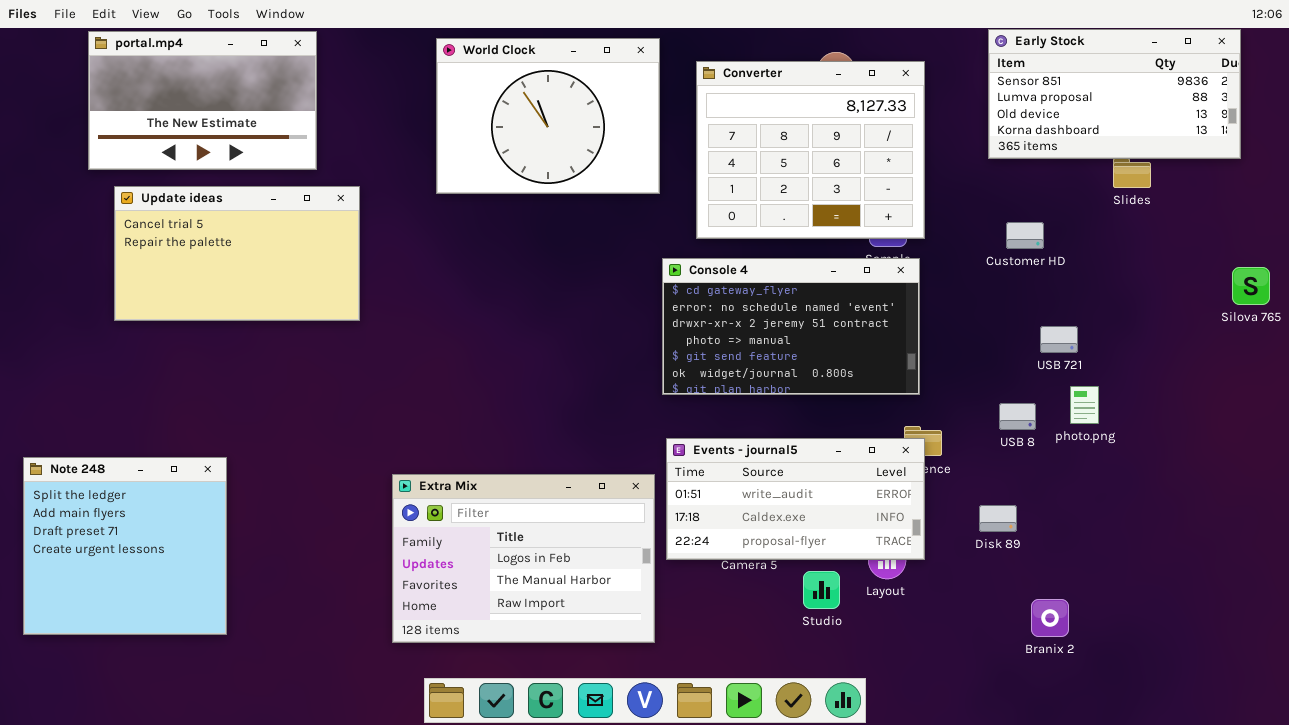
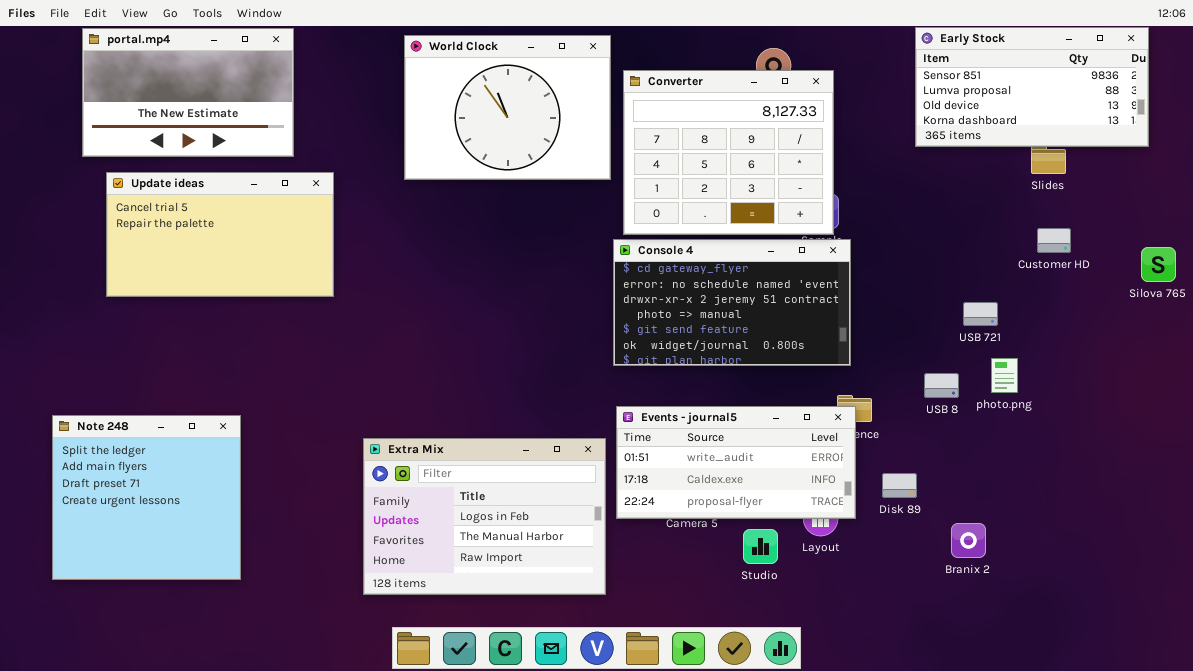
Converter: [696,61,925,239] -> [623,70,834,235], moved
Customer HD: [1006,222,1044,249] -> [1037,228,1071,253], moved
Note 248: [23,457,227,635] -> [52,415,241,580], moved
Disk 89: [979,505,1017,532] -> [882,473,917,498], moved
Branix 2: [1031,599,1069,637] -> [951,523,986,558], moved

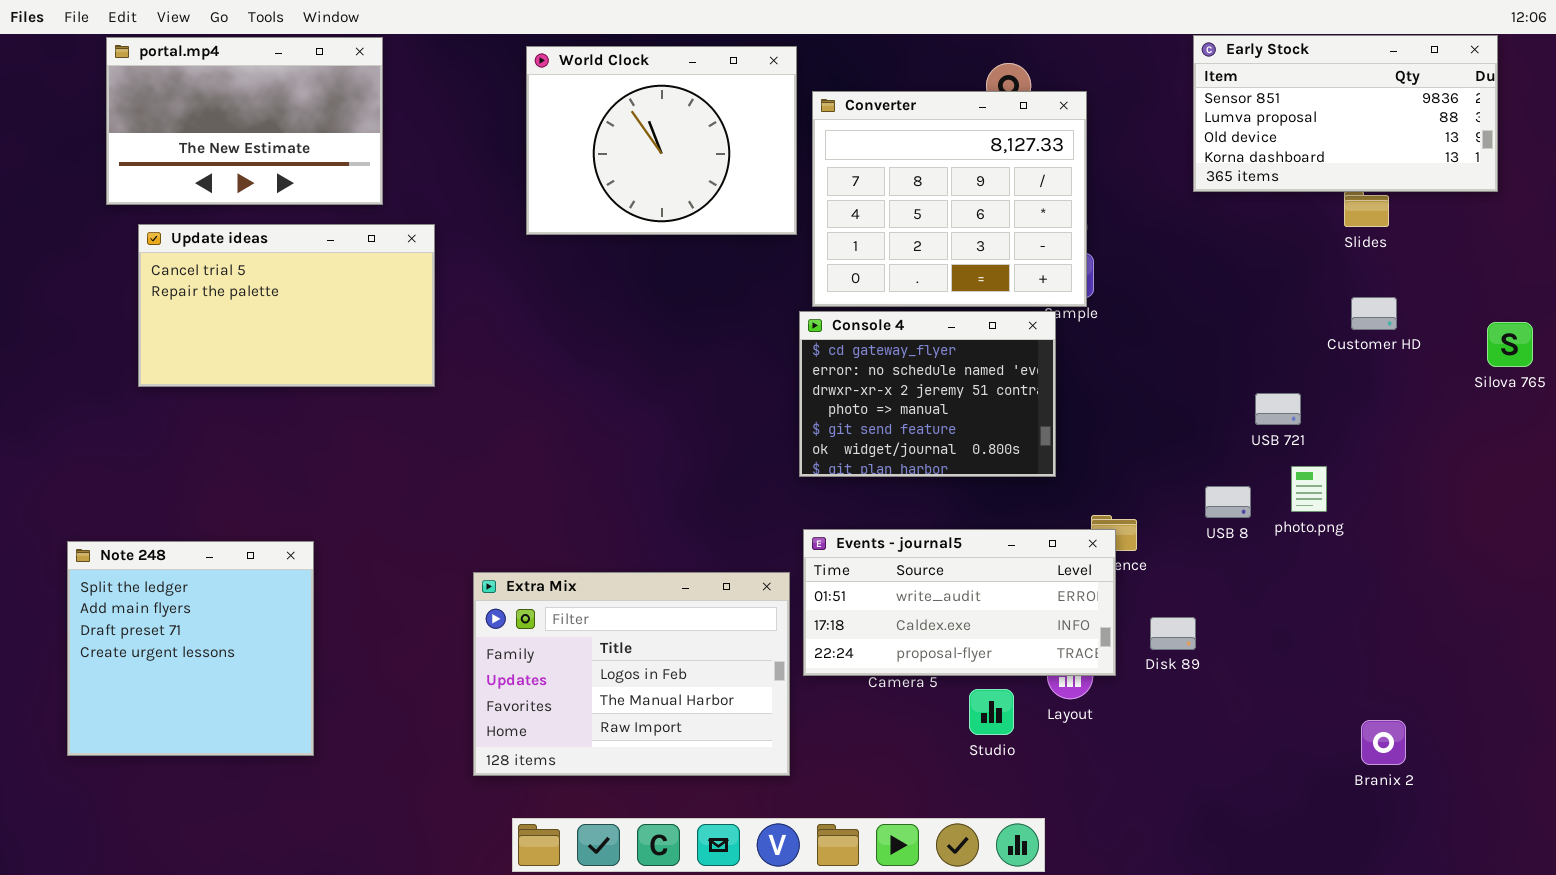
Console 4: [613,239,851,366] -> [799,311,1056,477], resized
Branix 2: [951,523,986,558] -> [1361,720,1406,765], moved

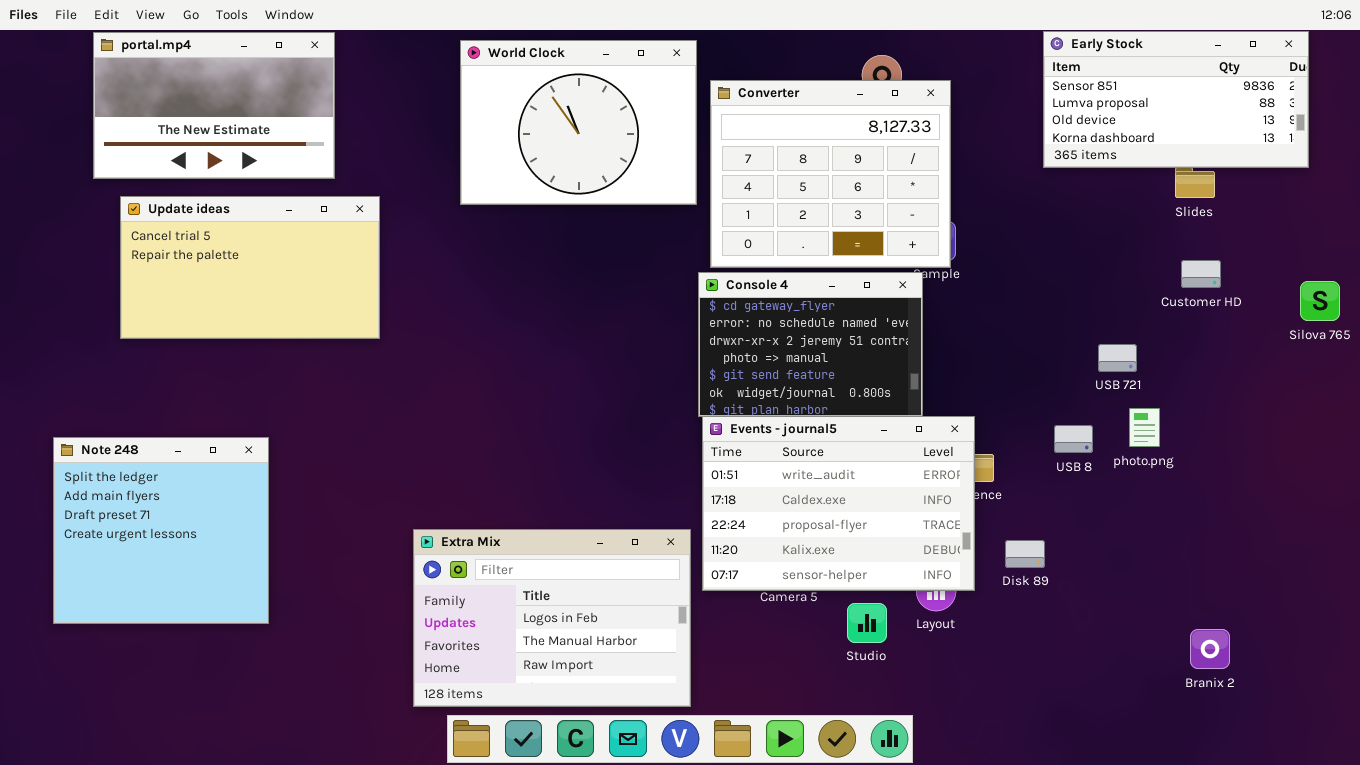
Events - journal5: [803,529,1116,676] -> [702,416,975,591], resized
Note 248: [67,541,314,756] -> [53,437,269,624], moved
Extra Mix: [473,572,790,776] -> [413,529,691,707], moved

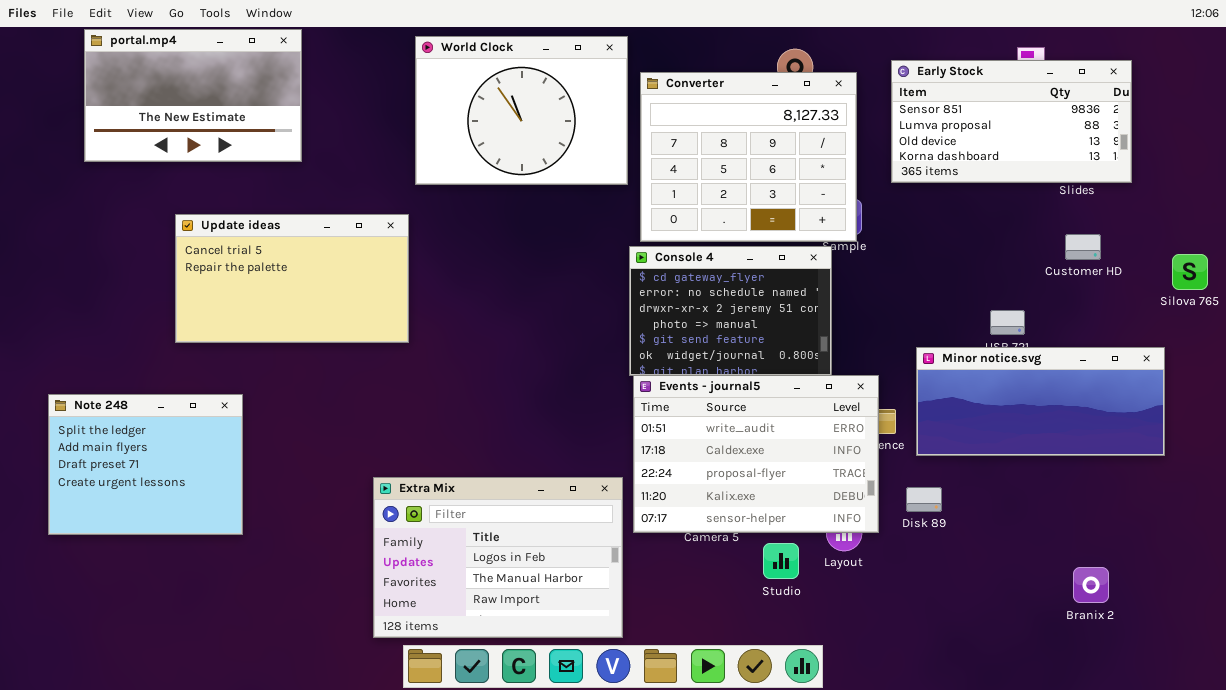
Early Stock: [1043,31,1309,168] -> [891,60,1132,183], moved
Update ideas: [120,196,380,339] -> [175,214,409,343], moved
Minor notice.svg: none -> [916,347,1165,456], opened
Note 248: [53,437,269,624] -> [48,394,243,535], resized

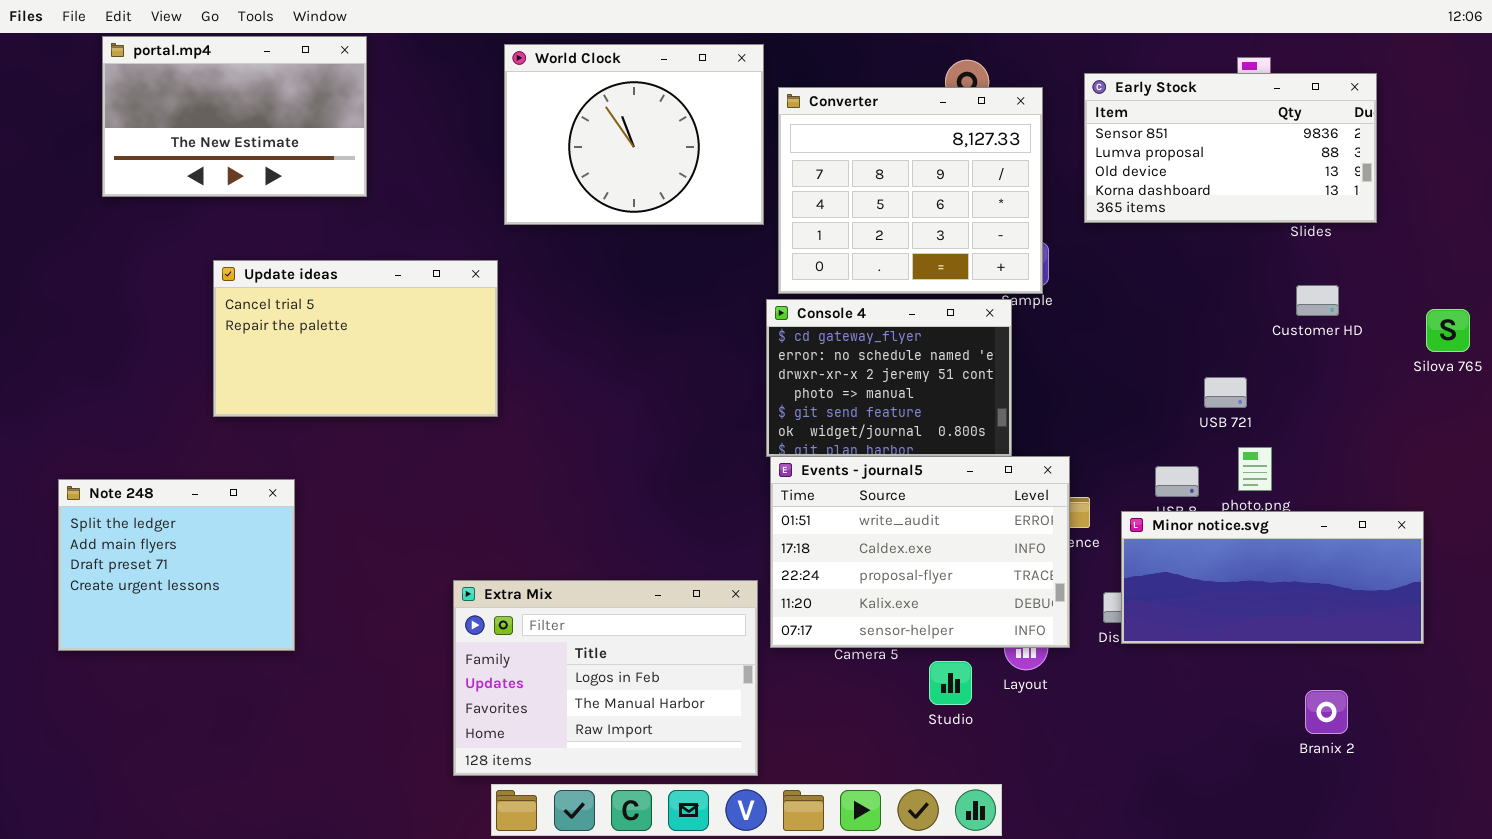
Minor notice.svg: [916,347,1165,456] -> [1121,511,1424,644], moved

